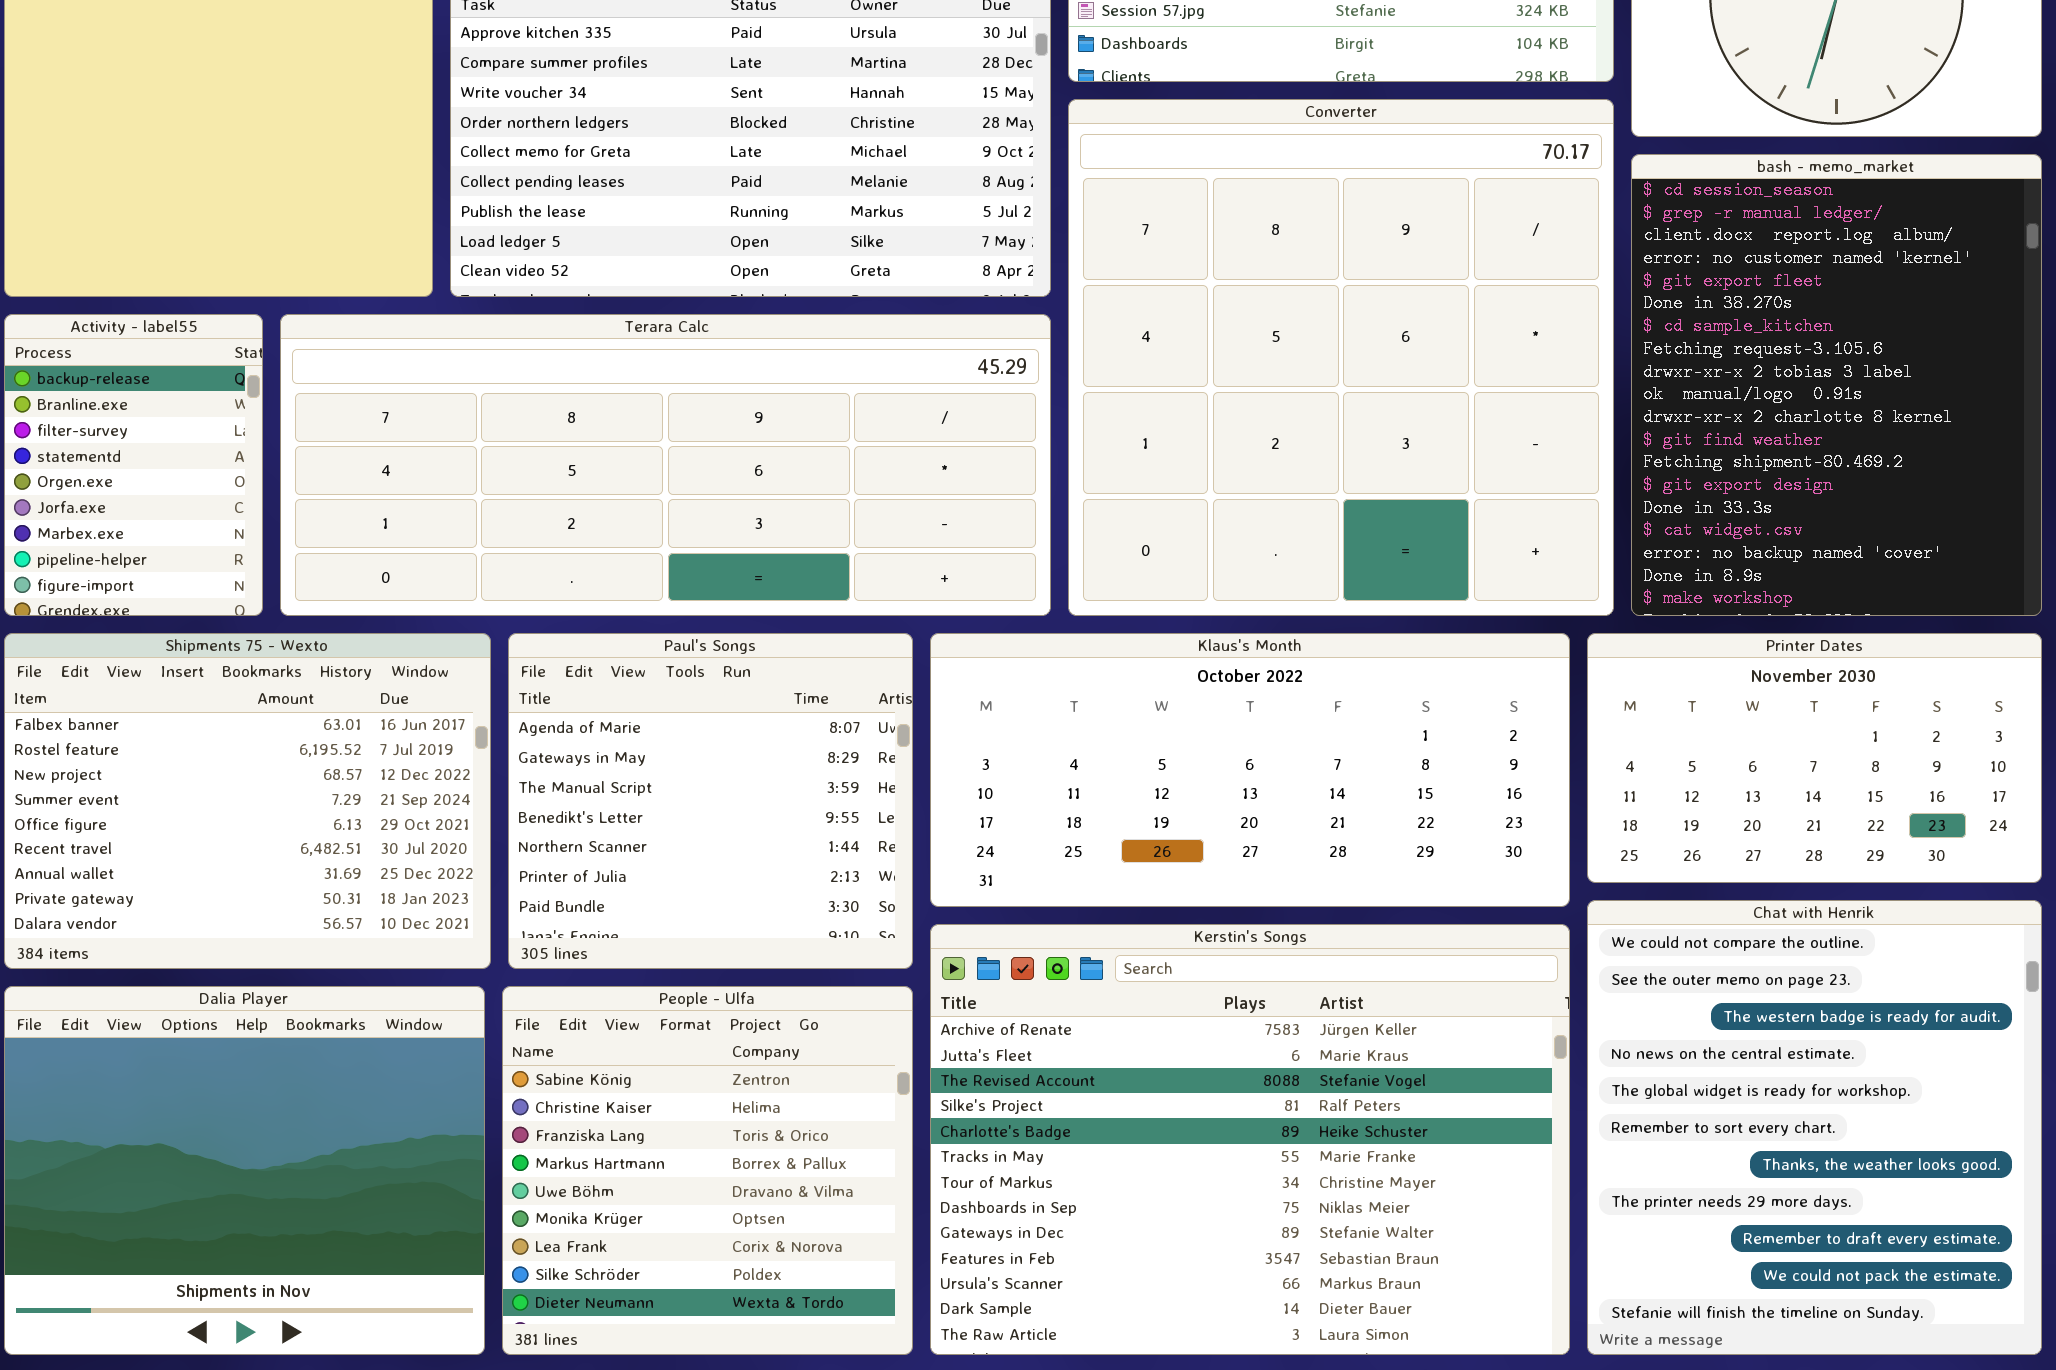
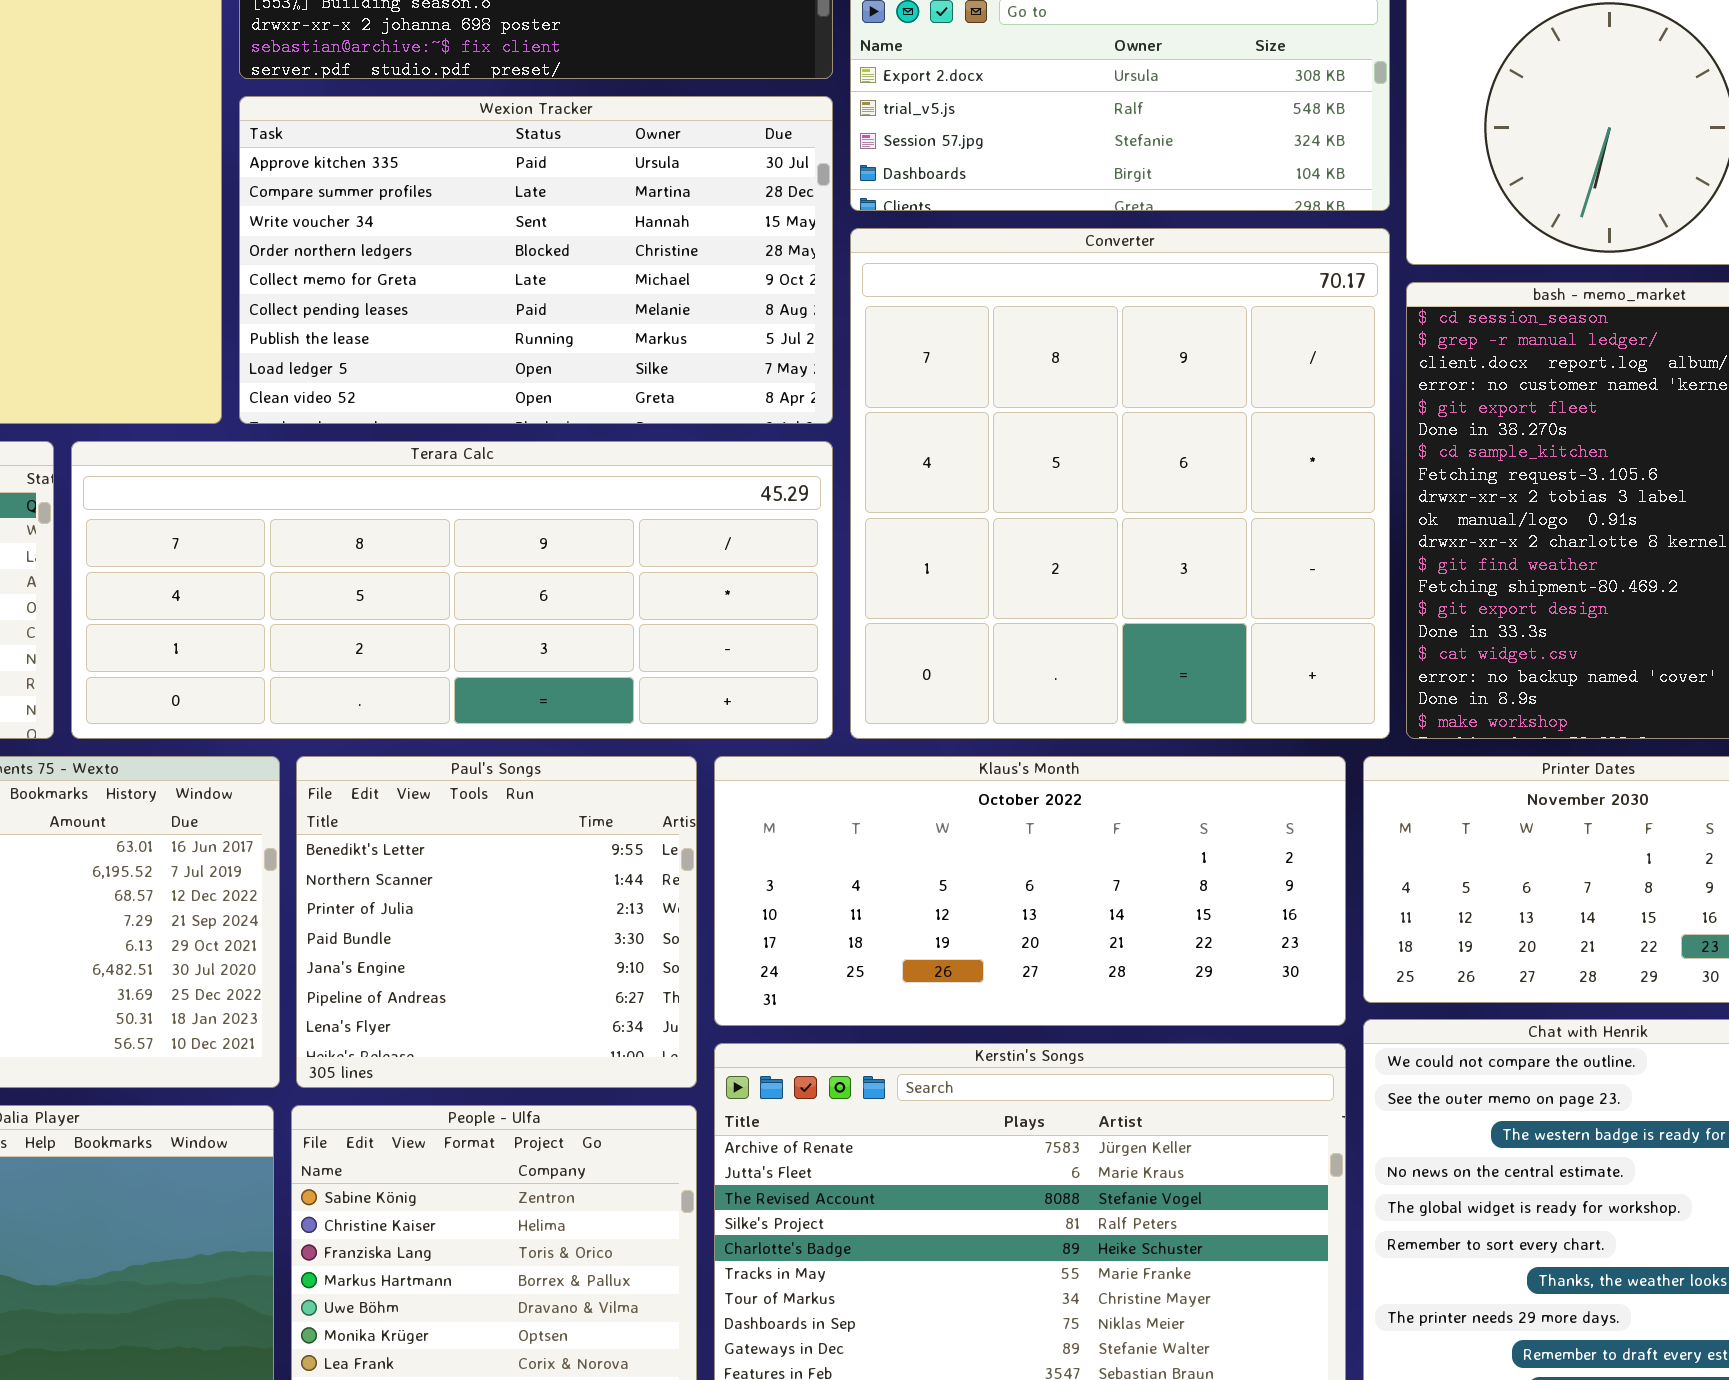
Paul's Songs: [508,633,913,969] -> [296,756,697,1088], scrolled down 3 rows

